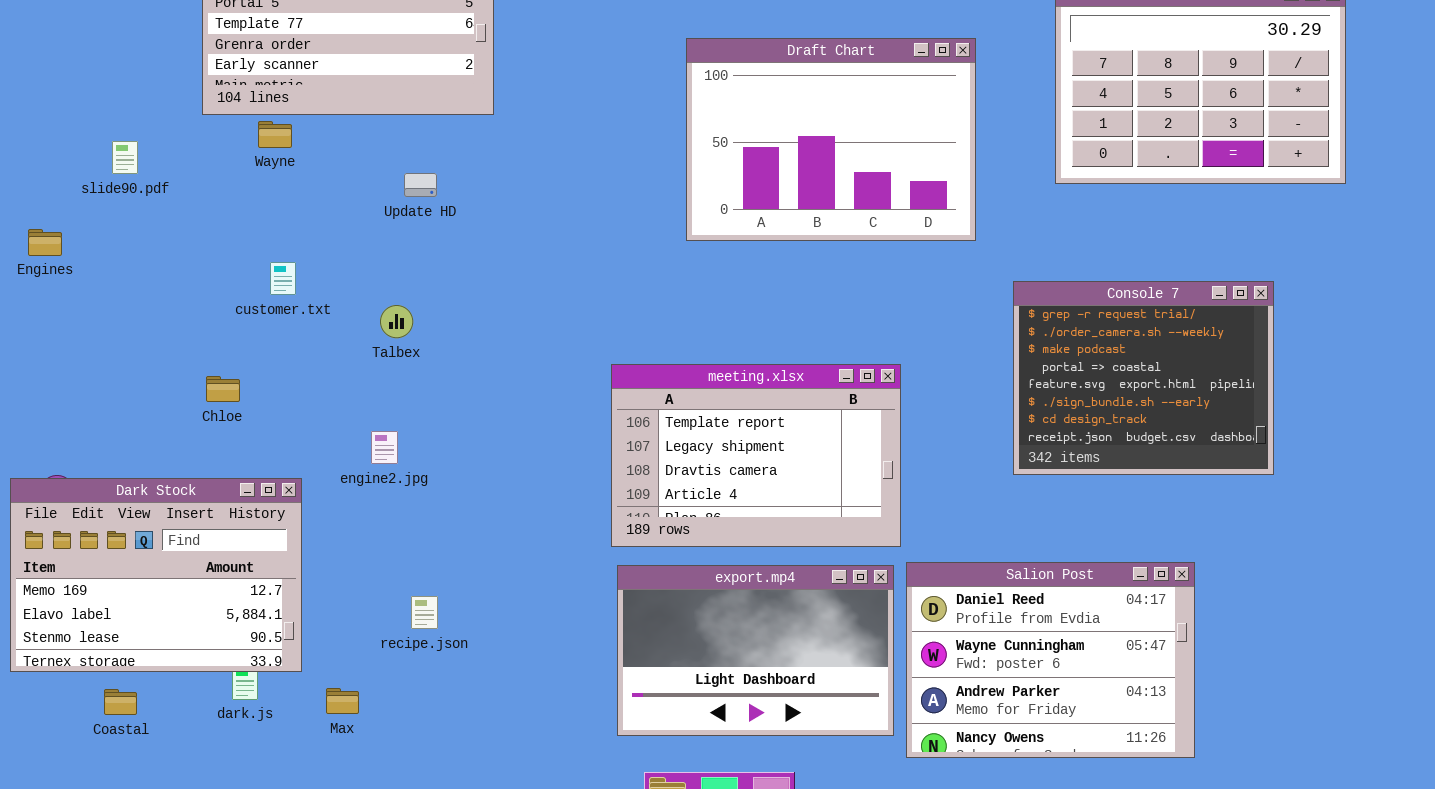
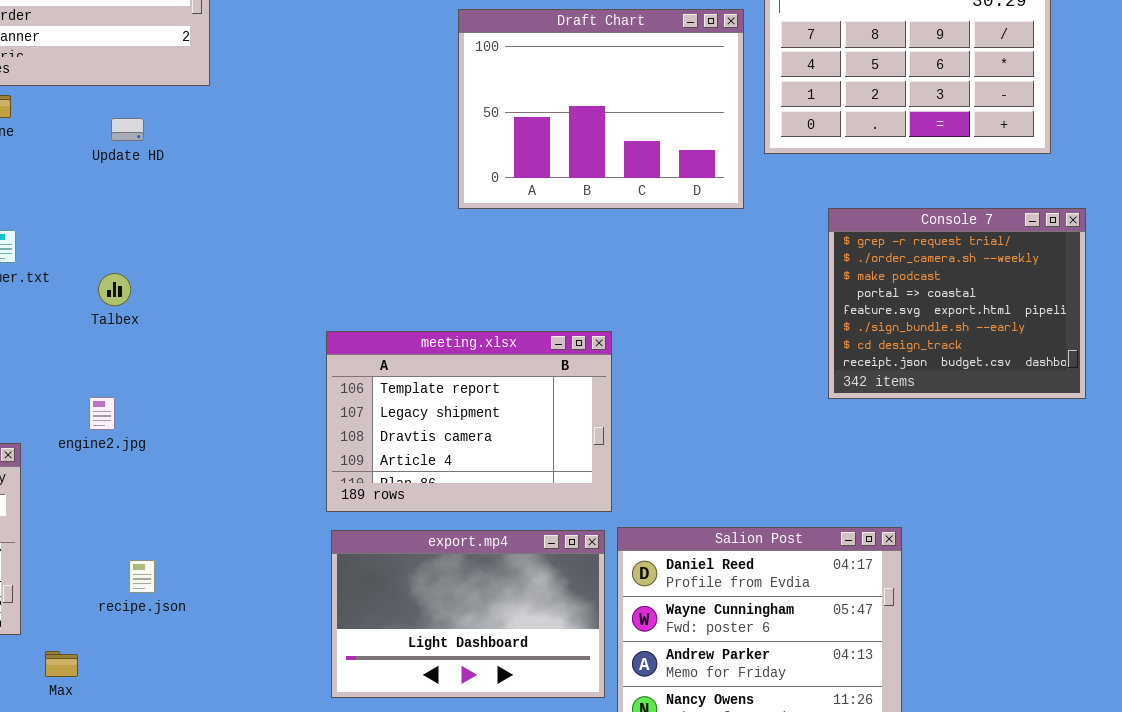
Draft Chart: [686,38,976,241] -> [458,9,744,209], moved
Update HD: [404,173,437,197] -> [111,118,144,141], moved
Console 7: [1013,281,1274,475] -> [828,208,1086,399], moved

